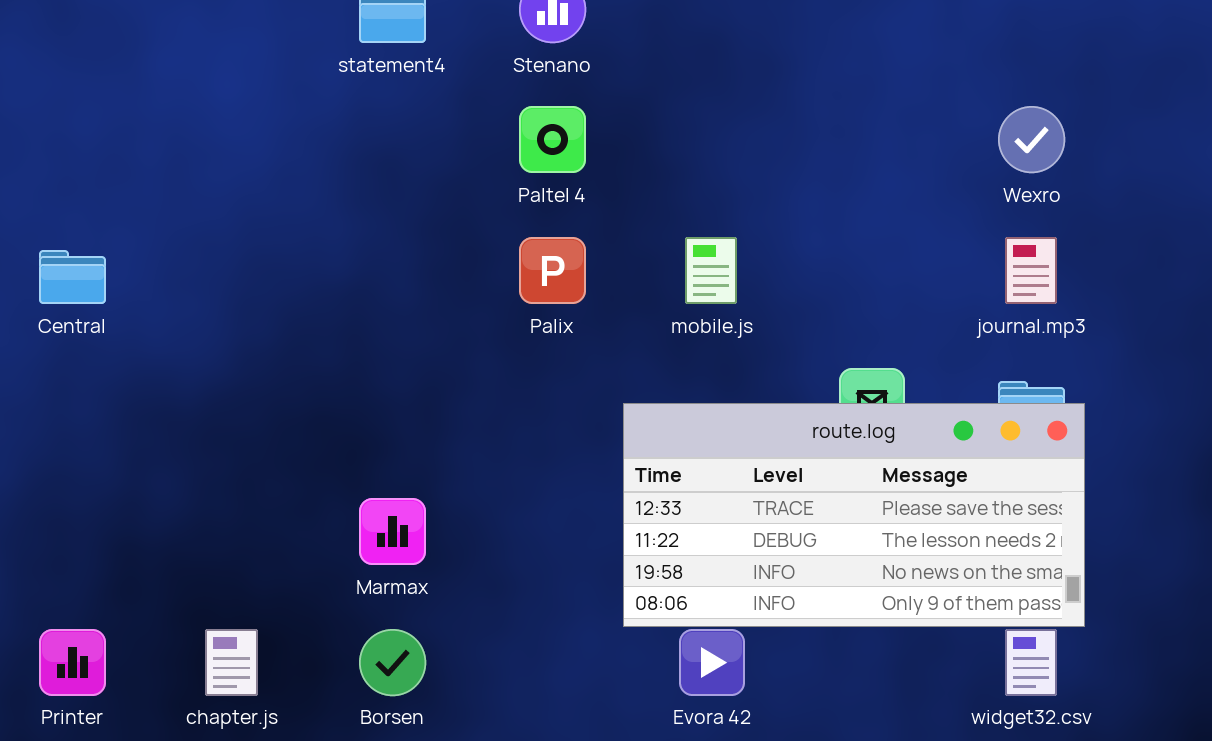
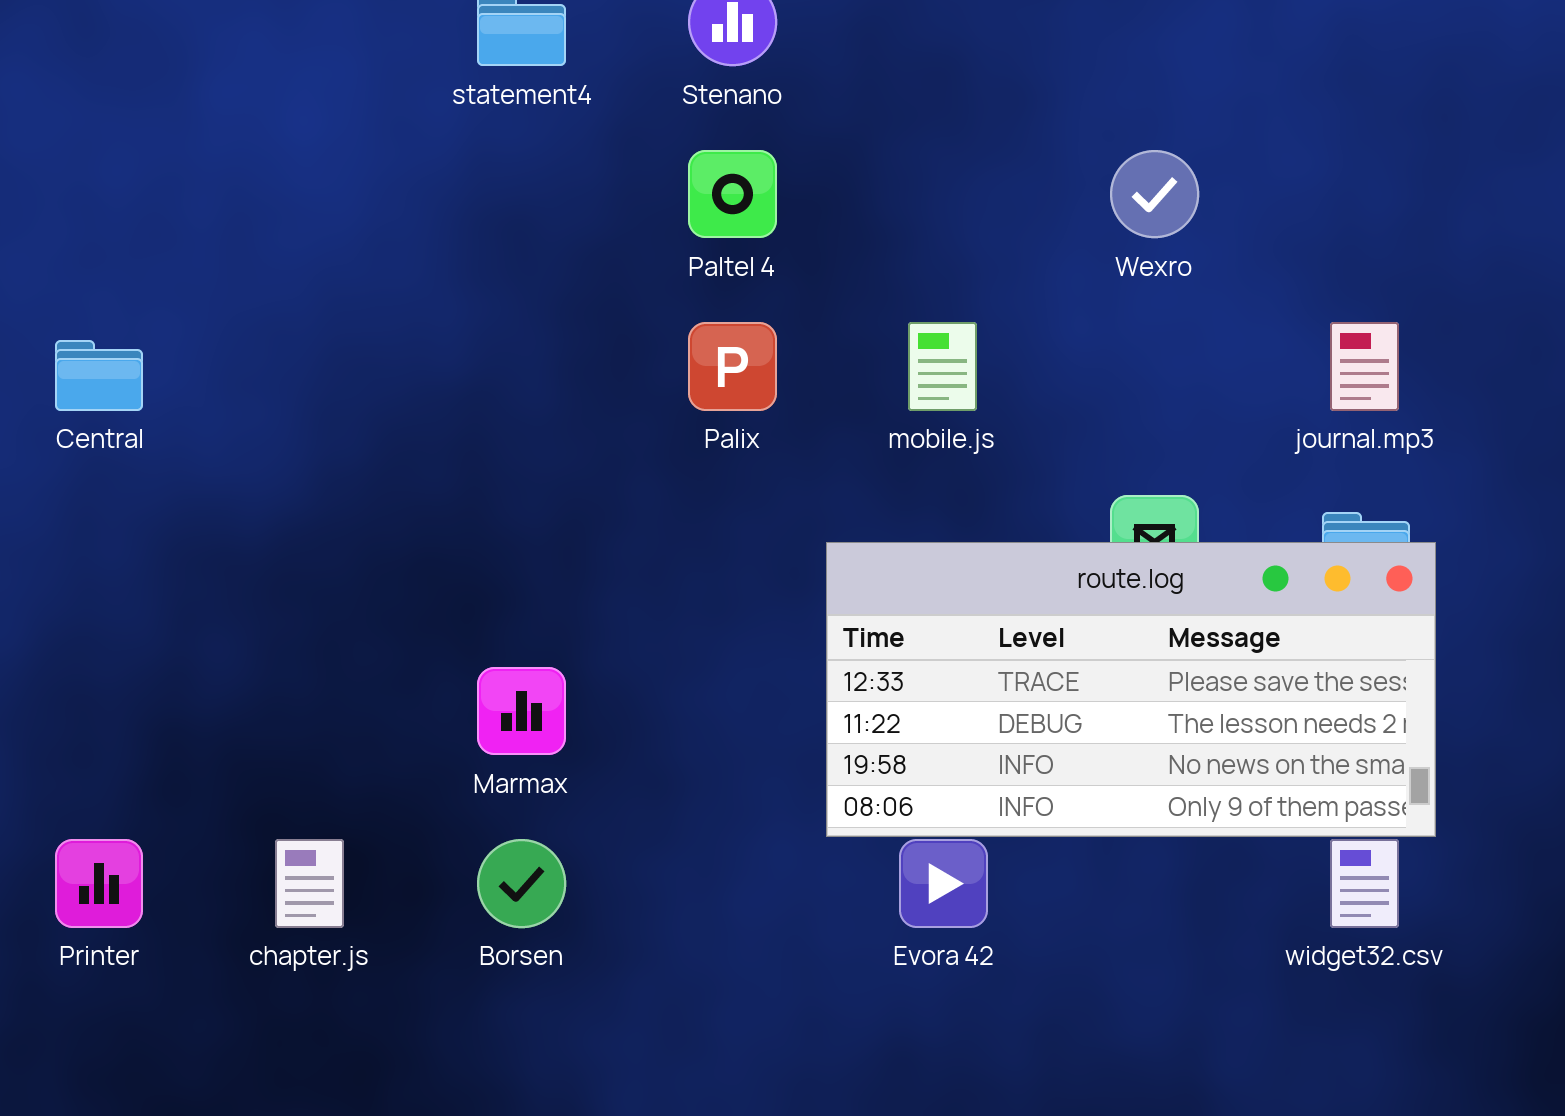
Wexro: [998,106,1065,173] -> [1110,150,1199,238], moved

